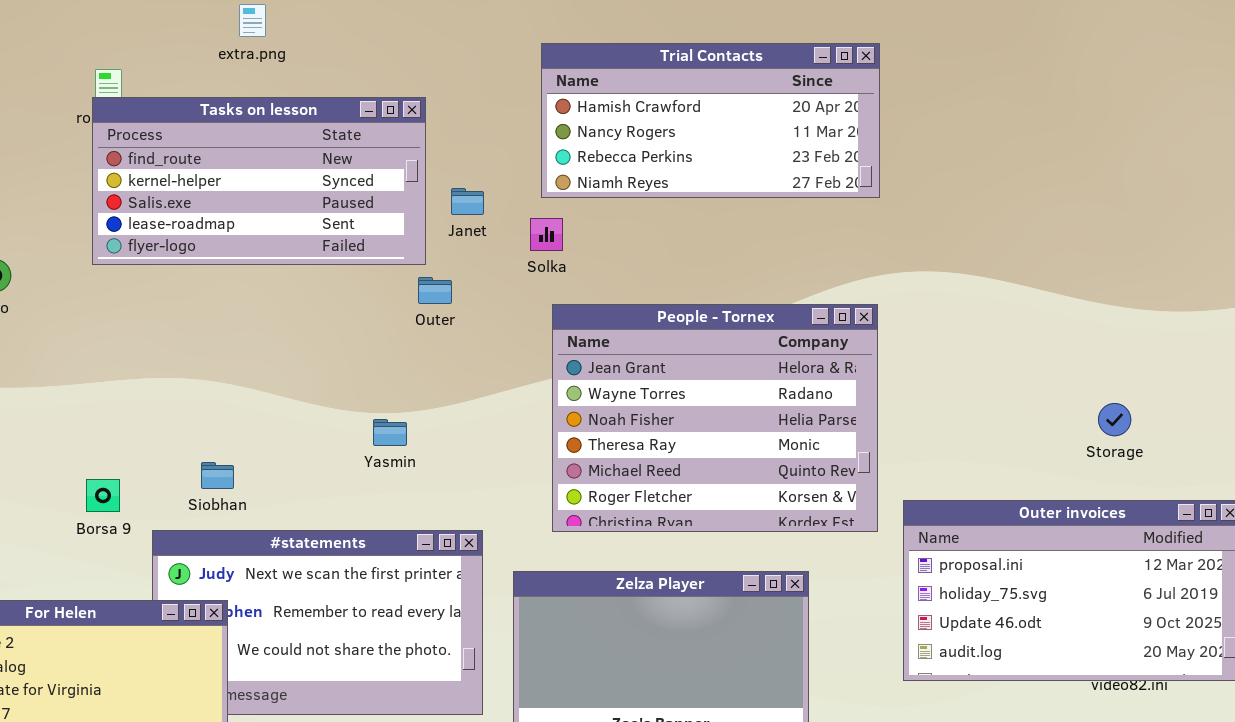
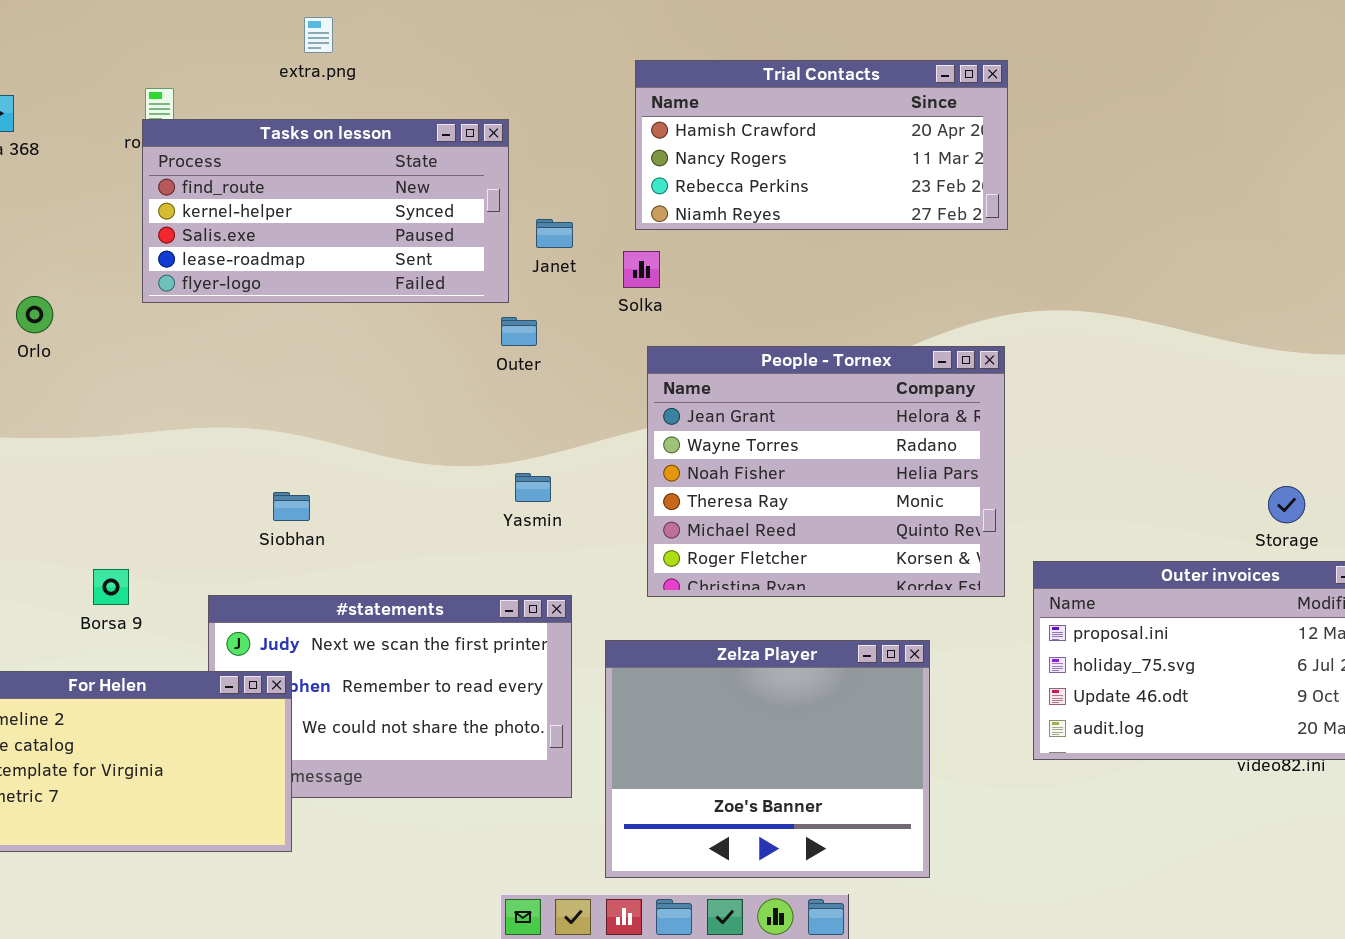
Storage: [1098,403,1131,436] -> [1268,486,1305,523], moved
Yasmin: [373,419,407,446] -> [515,473,551,502], moved
Siobhan: [201,462,234,489] -> [273,492,310,521], moved
Borsa 9: [86,479,120,512] -> [93,569,129,605], moved

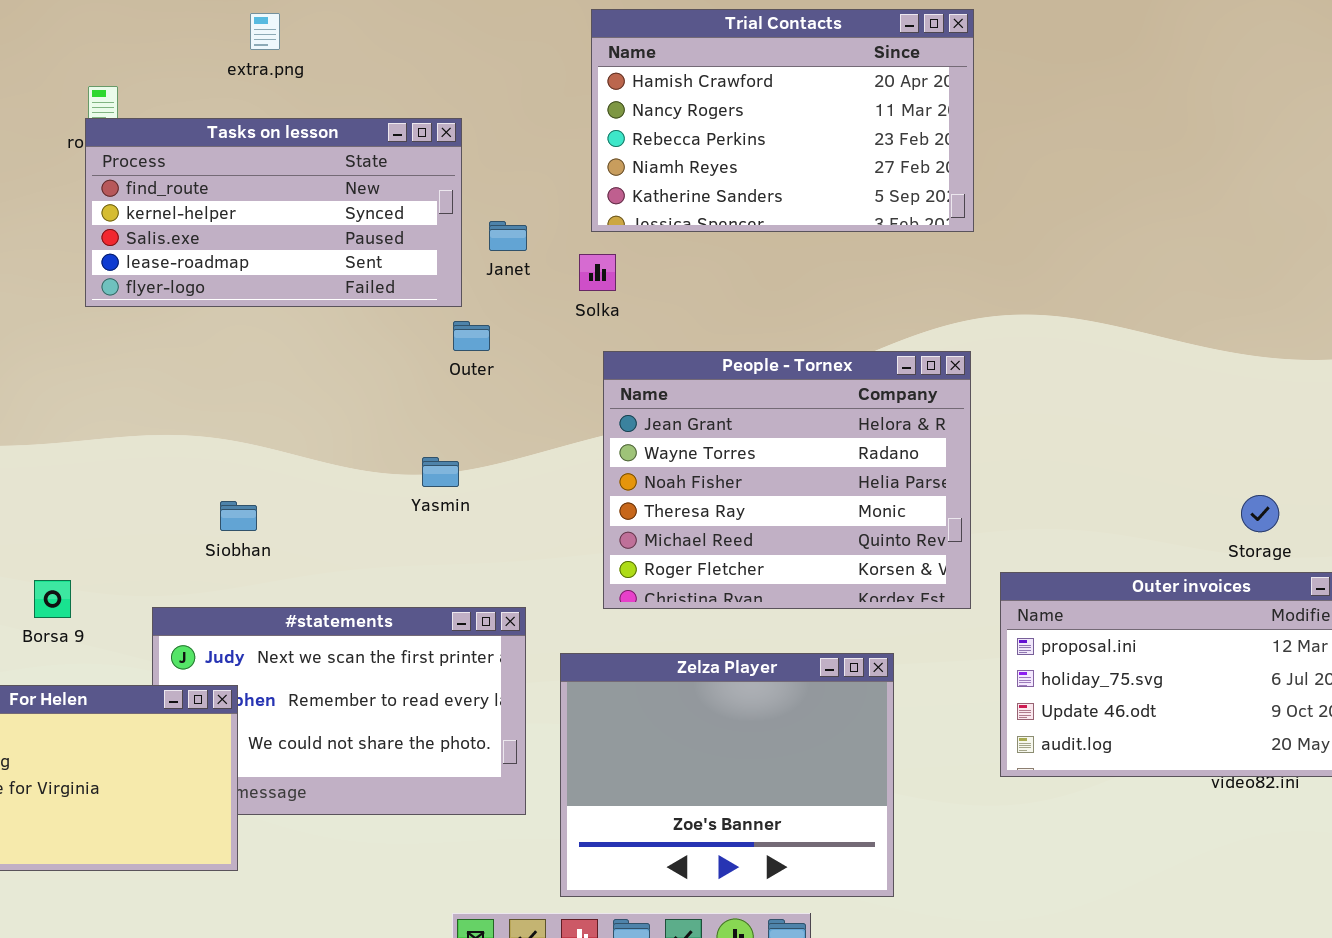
Trial Contacts: [635,60,1008,230] -> [591,9,974,232], resized
Yasmin: [515,473,551,502] -> [422,457,459,487], moved

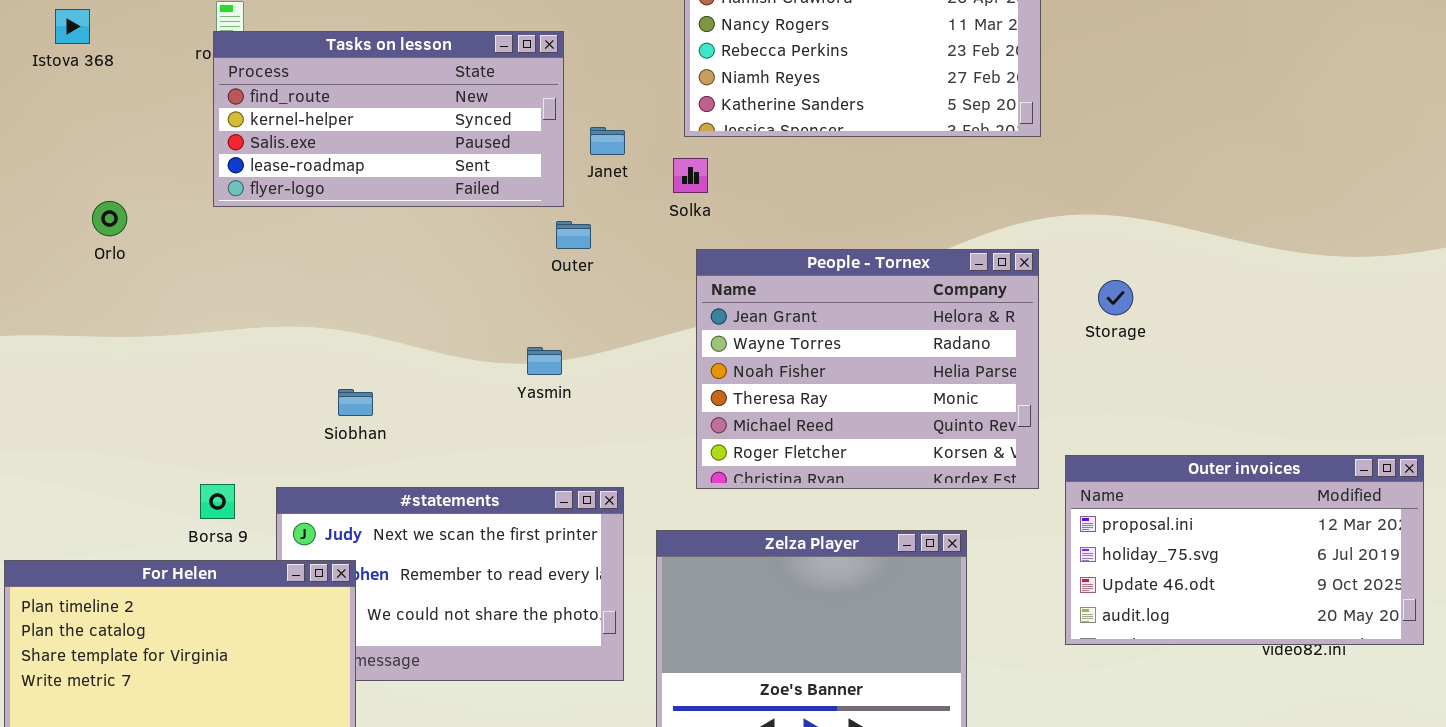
Storage: [1241,495,1279,532] -> [1098,280,1133,315], moved
Borsa 9: [34,580,71,618] -> [200,484,235,519], moved

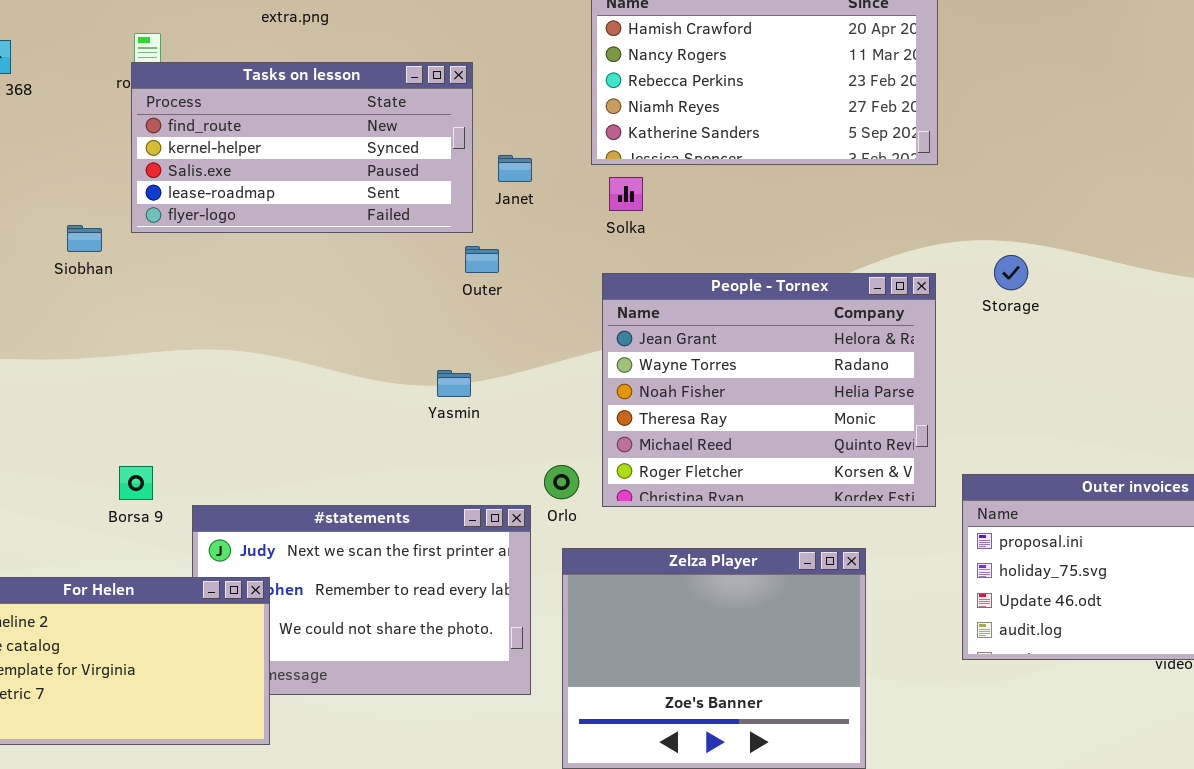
Solka: [673,158,708,193] -> [609,177,643,211], moved
Orlo: [92,201,127,236] -> [544,465,579,499], moved
Storage: [1098,280,1133,315] -> [994,255,1028,290], moved
Siobhan: [338,389,373,416] -> [67,225,102,252], moved
Borsa 9: [200,484,235,519] -> [119,466,153,500], moved

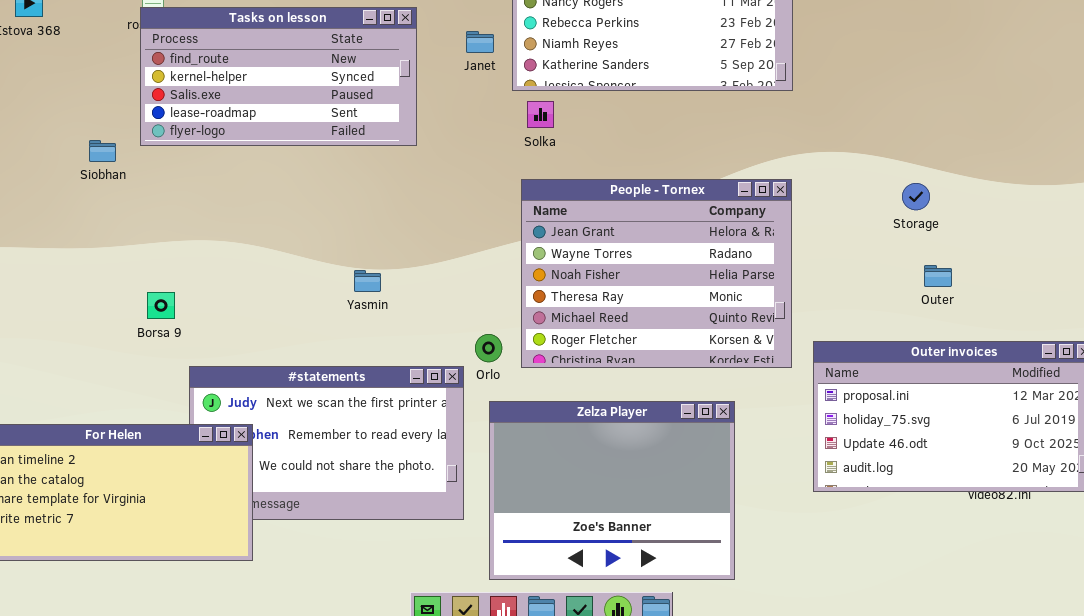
Janet: [498,155,532,182] -> [466,31,494,53], moved
Outer: [465,246,499,273] -> [924,265,952,287], moved
Storage: [994,255,1028,290] -> [902,183,930,210], moved
Yasmin: [437,370,471,397] -> [354,270,381,292], moved
Borsa 9: [119,466,153,500] -> [147,292,175,319], moved

